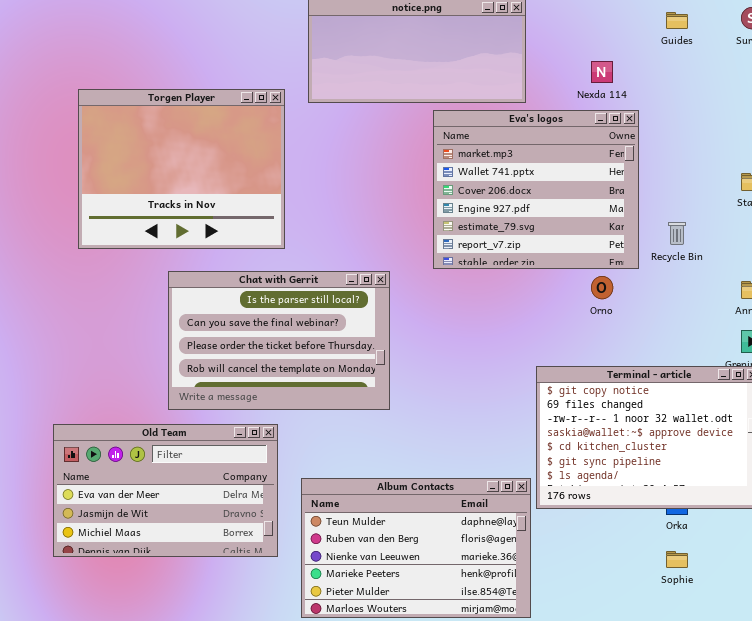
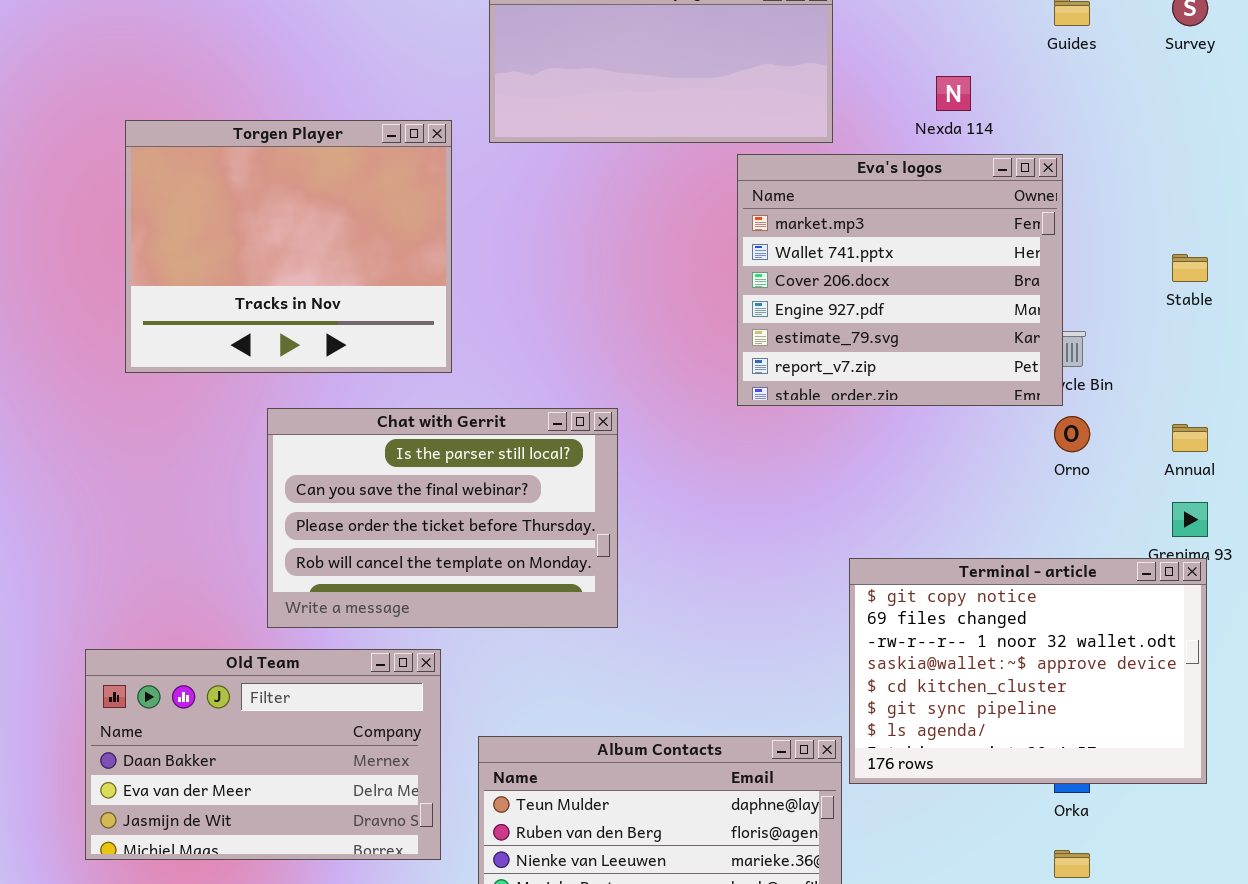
Eva's logos: [433,110,639,269] -> [737,154,1063,406], moved
Orno: [591,276,613,299] -> [1054,416,1090,452], moved
Old Team: [53,424,278,557] -> [85,649,441,860], scrolled up 1 row

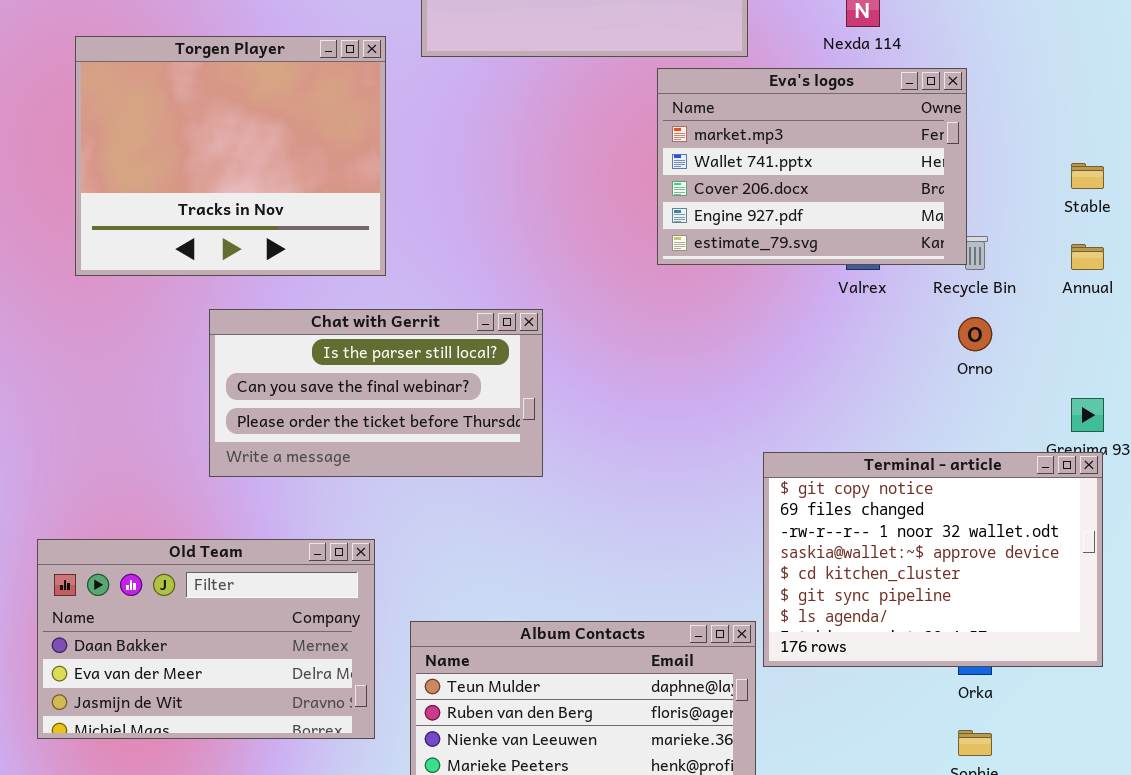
Eva's logos: [737,154,1063,406] -> [657,68,967,265], resized
Chat with Gerrit: [267,408,618,628] -> [209,309,543,477], resized
Annual: [1172,424,1208,452] -> [1071,244,1104,270], moved

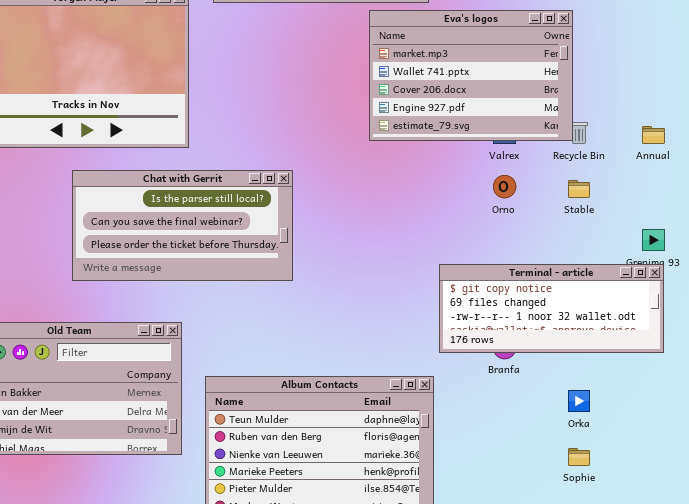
Stable: [1071,163,1104,189] -> [568,180,590,198], moved
Orno: [958,317,992,351] -> [493,175,516,198], moved
Terminal - article: [763,452,1103,667] -> [439,264,664,353], resized

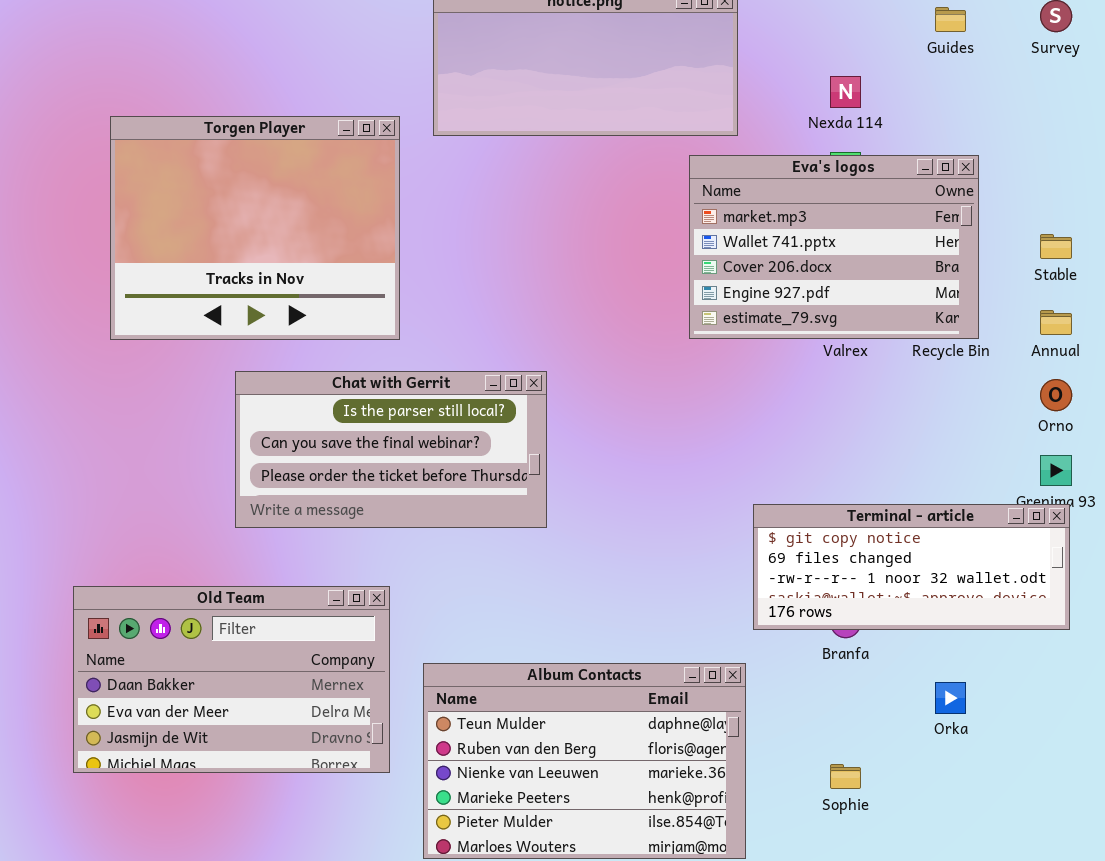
Eva's logos: [369,10,573,141] -> [689,155,979,339], moved
Orno: [493,175,516,198] -> [1040,379,1072,411], moved
Stable: [568,180,590,198] -> [1040,234,1072,259], moved
Sophie: [568,448,590,466] -> [830,764,861,789], moved

